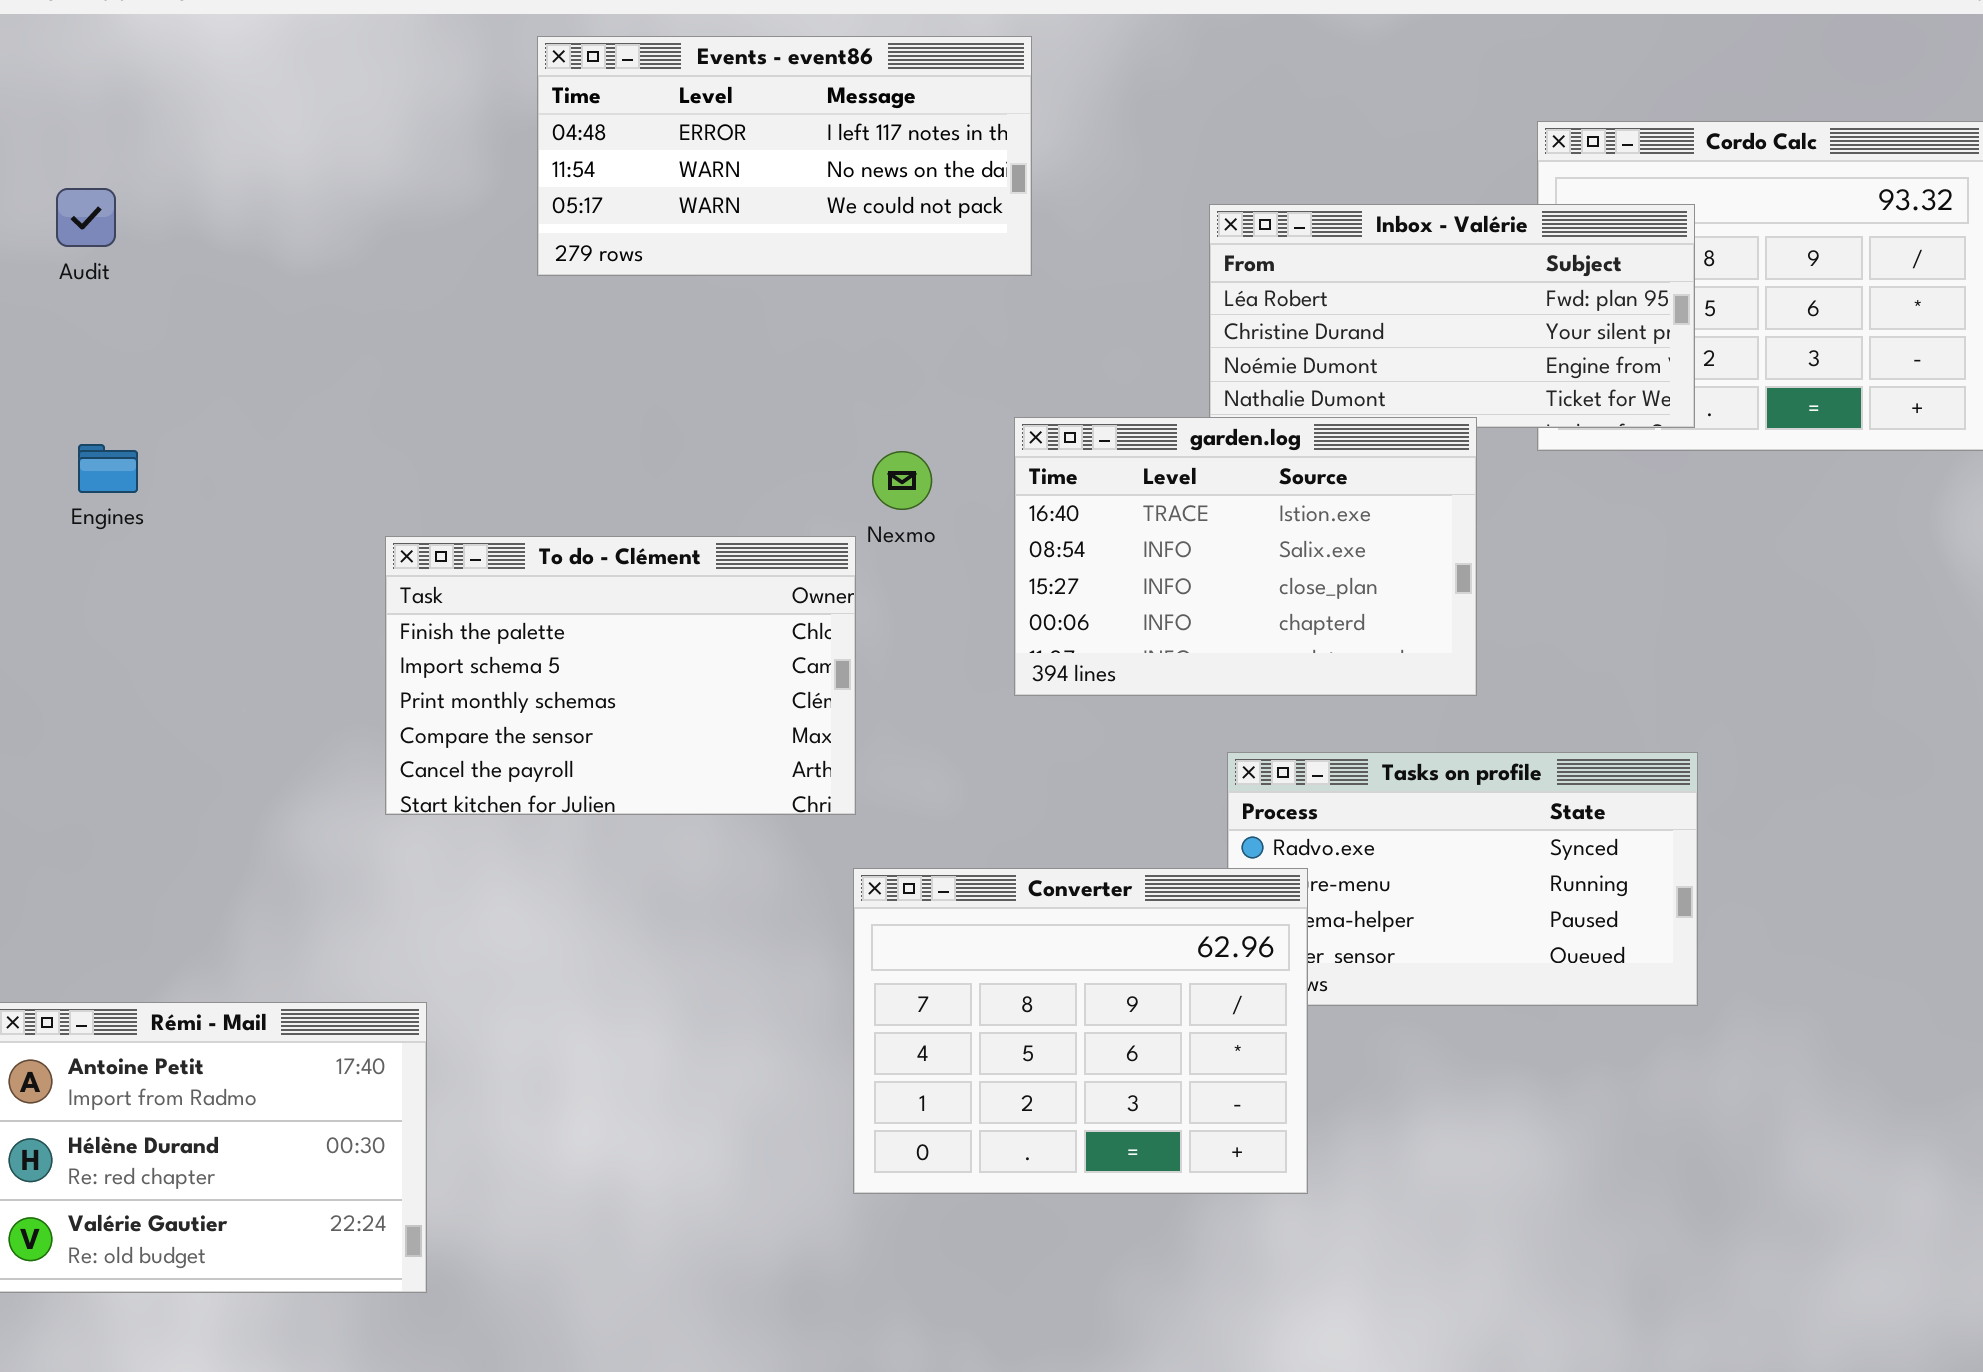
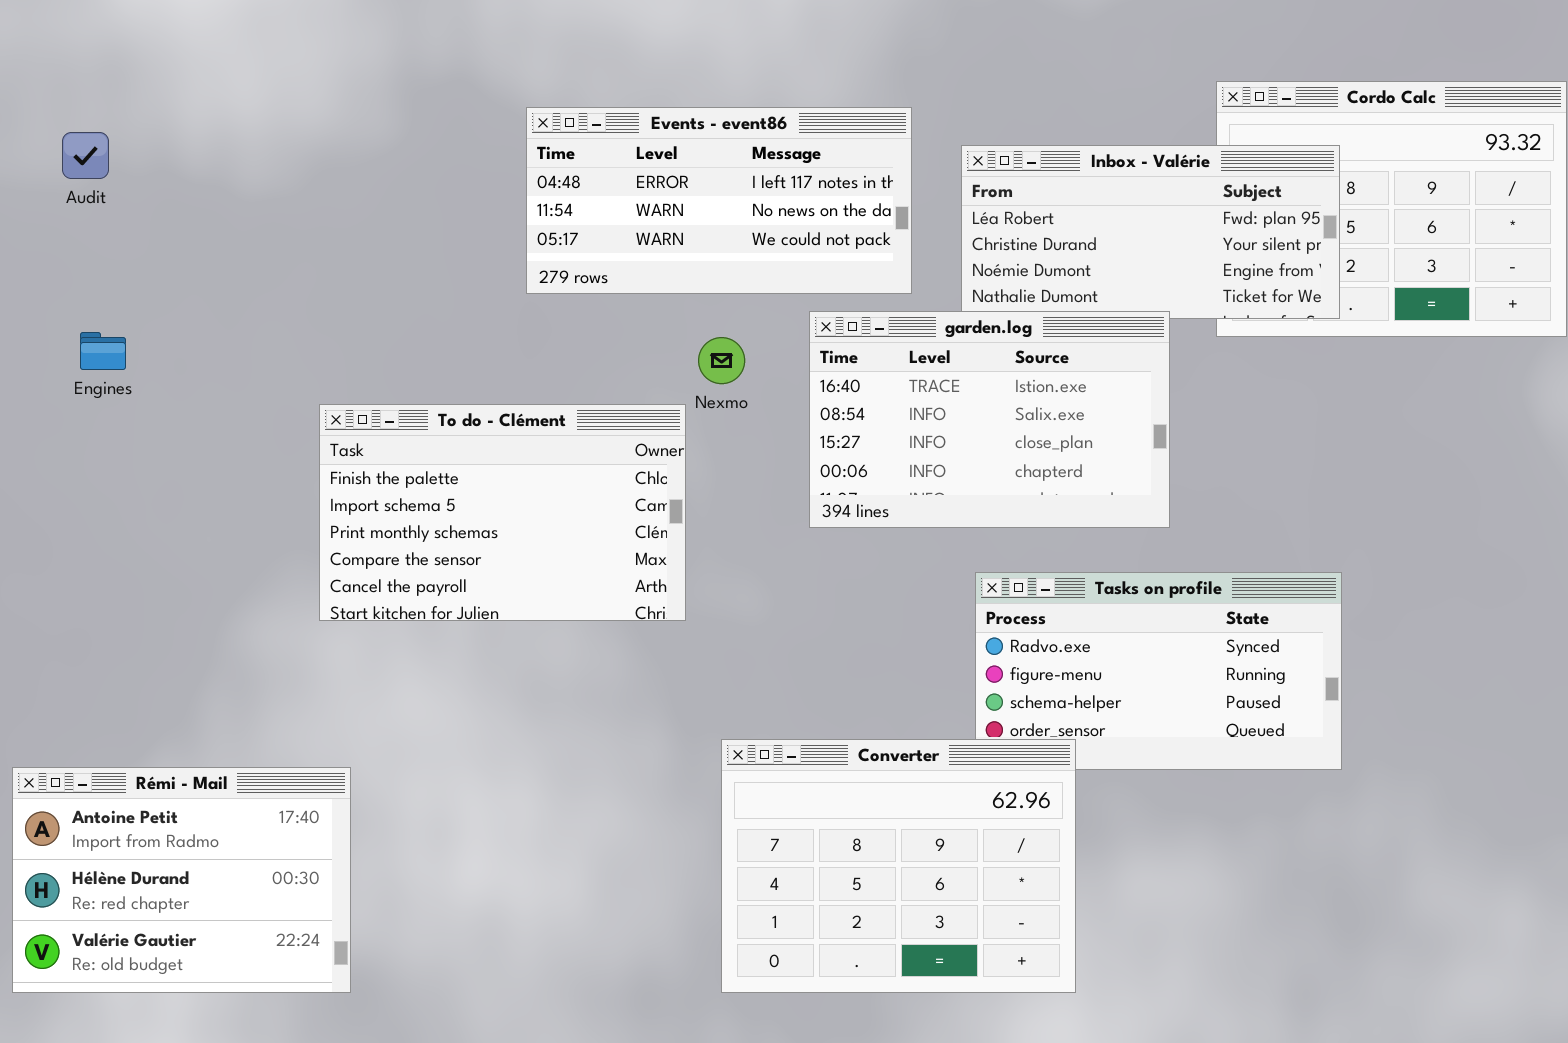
Events - event86: [537,36,1032,276] -> [526,107,912,294], moved
Converter: [853,868,1308,1194] -> [721,739,1076,993], moved

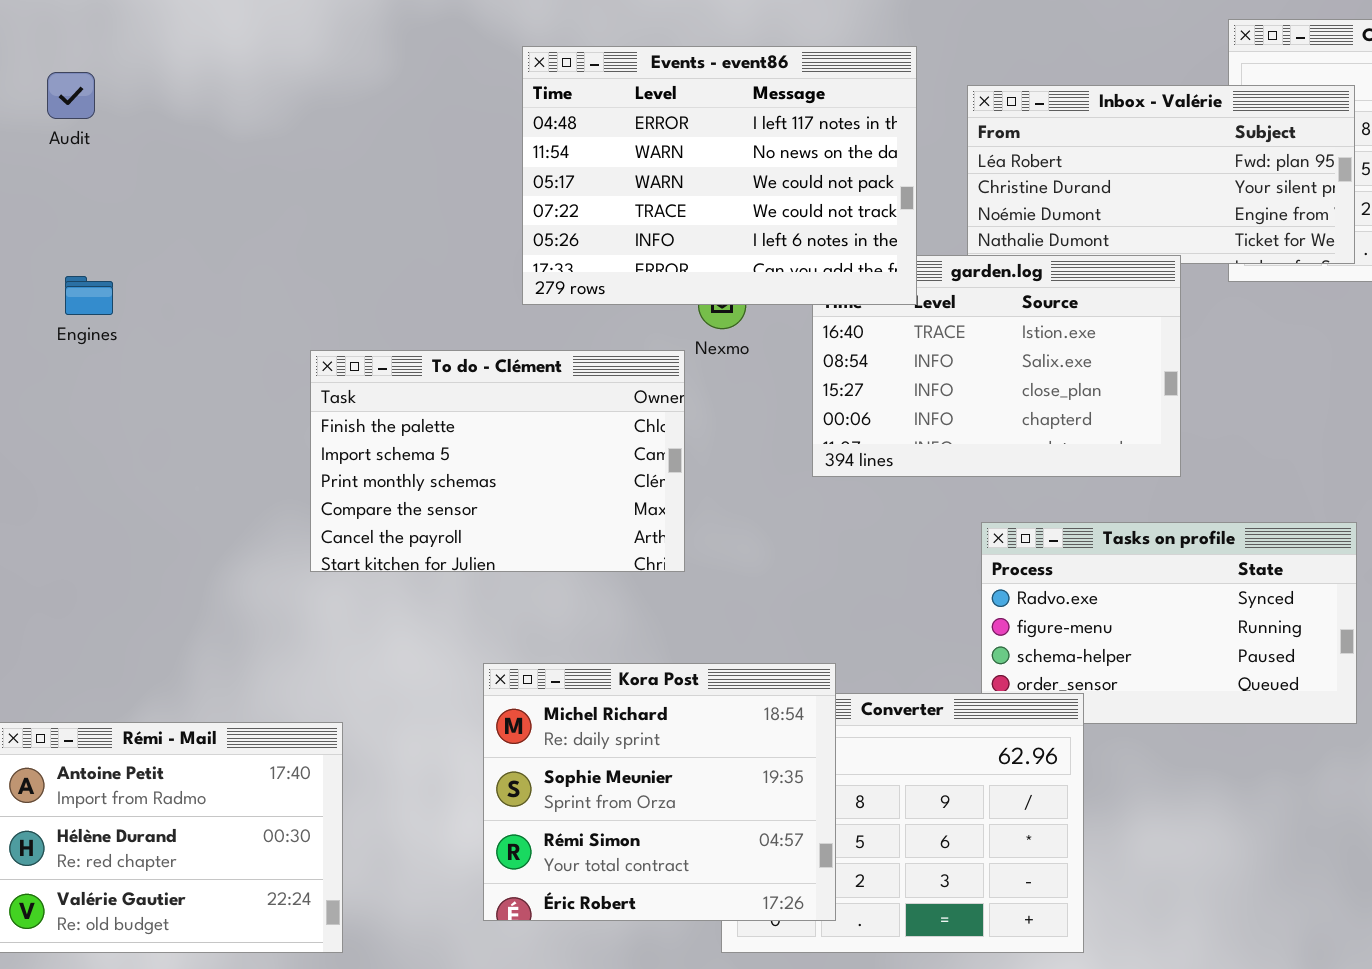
Events - event86: [526,107,912,294] -> [522,46,917,305], resized
Kora Post: none -> [483,663,836,921], opened

